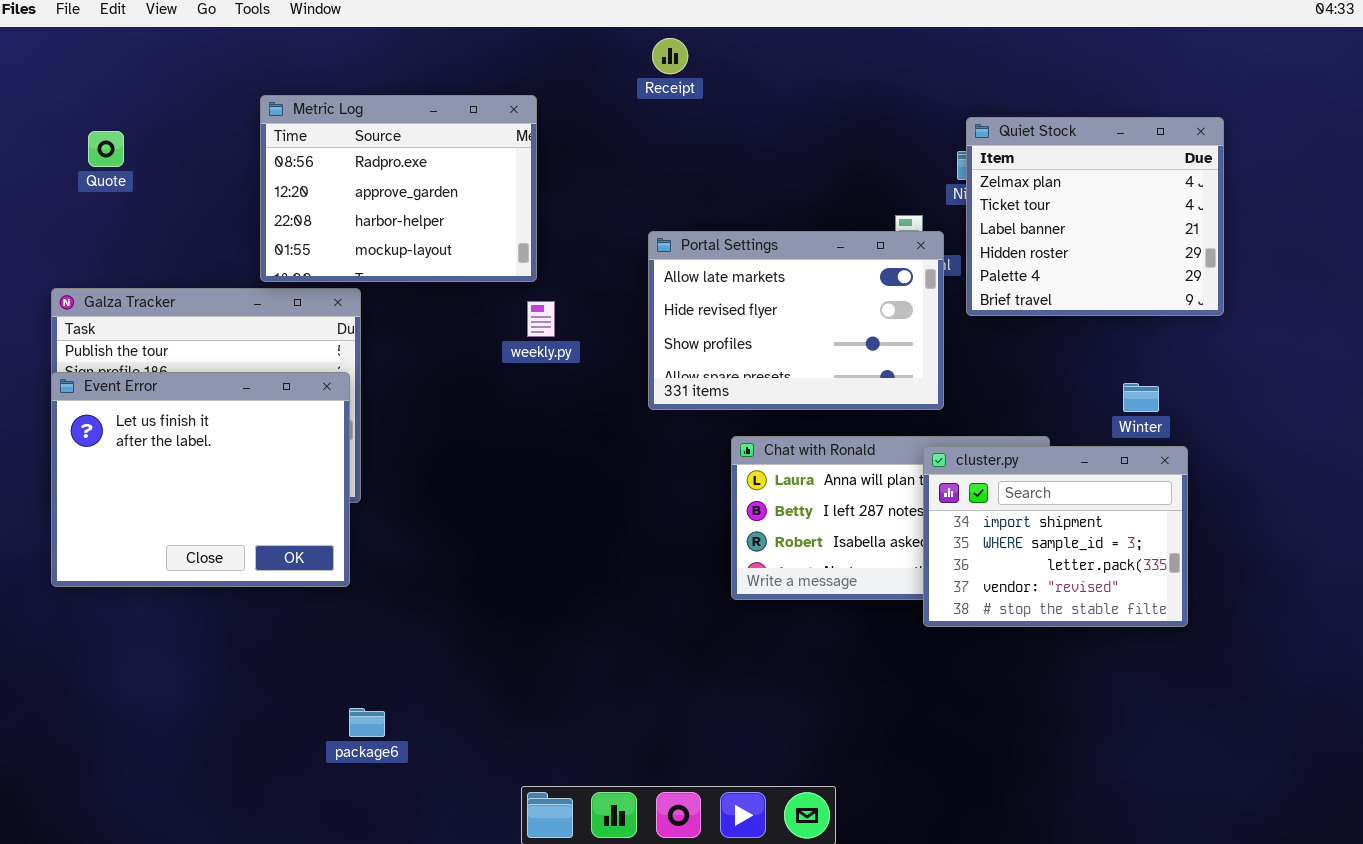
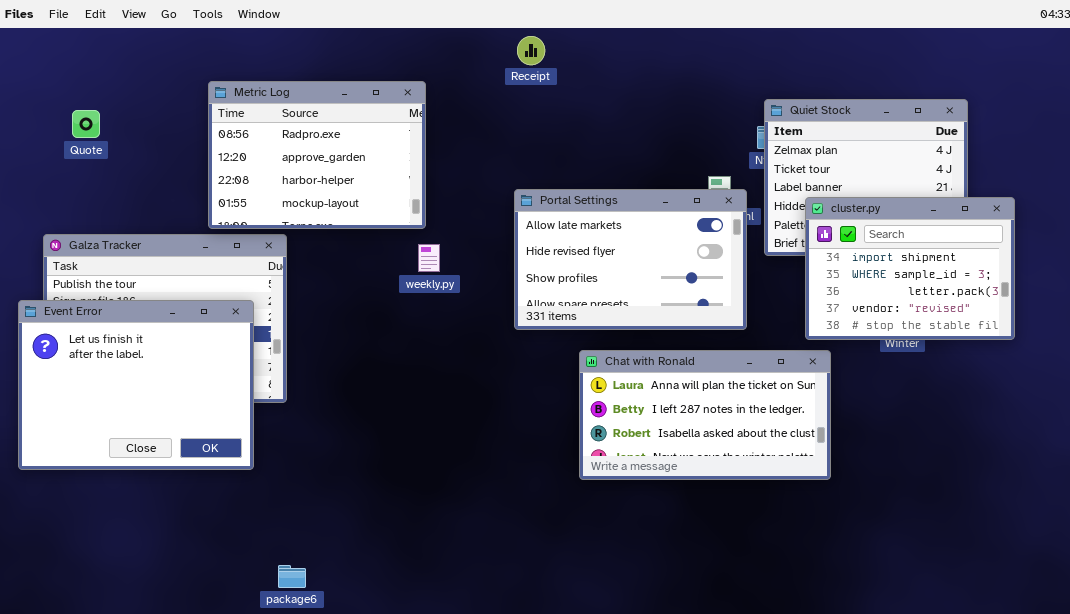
Event Error: [51,372,350,587] -> [18,300,254,470], moved
cluster.py: [923,446,1188,627] -> [805,197,1015,340], moved

